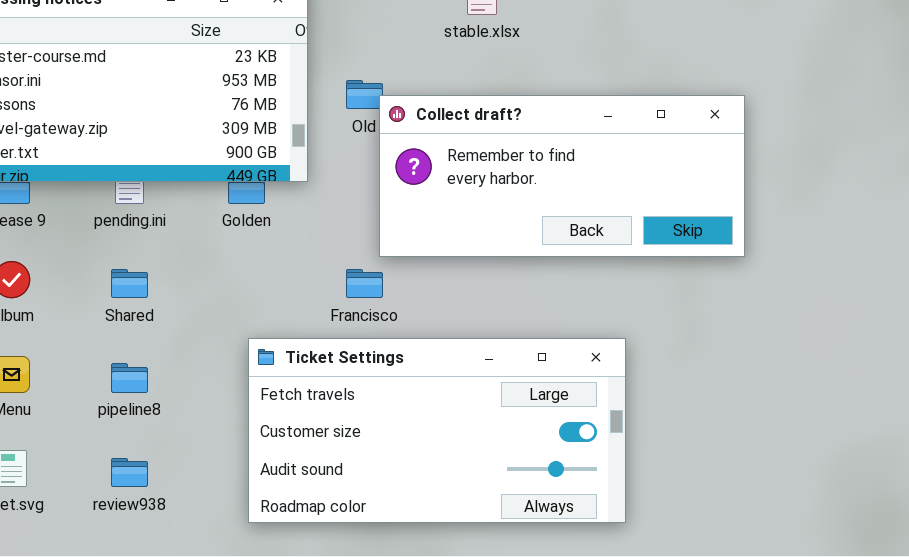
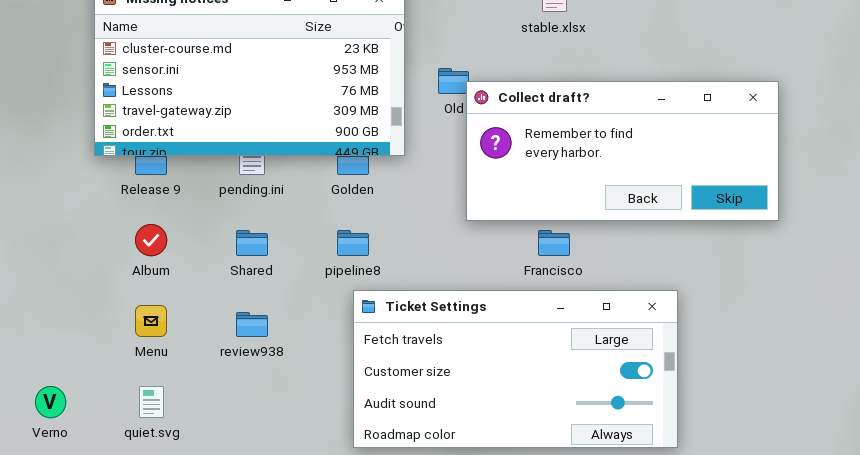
Francisco: [346,269,383,298] -> [538,230,570,256], moved
pipeline8: [111,363,148,393] -> [337,230,369,256], moved
review938: [111,458,148,487] -> [236,312,268,337], moved

